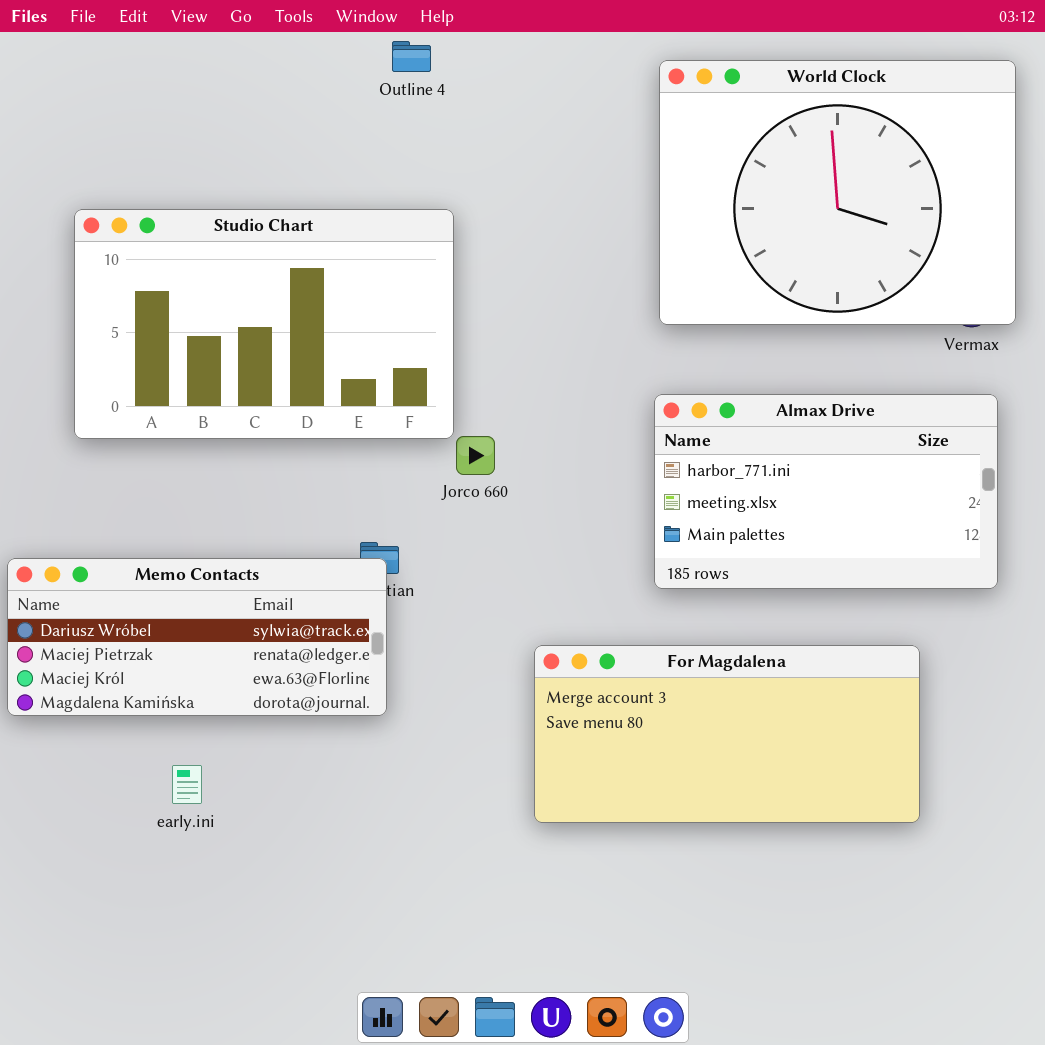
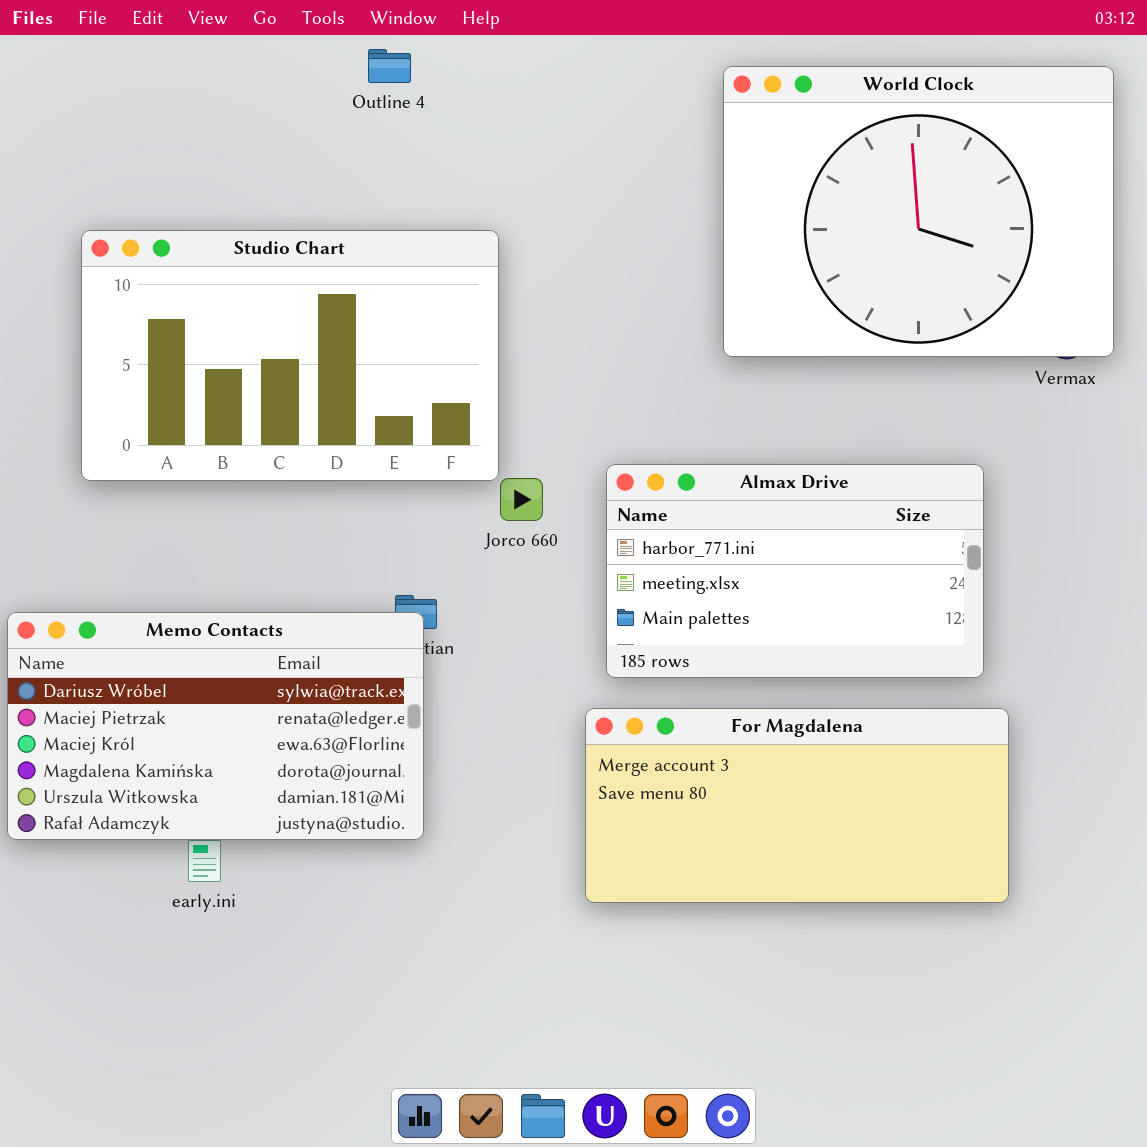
Outline 4: [392,41,431,72] -> [368,49,411,83], moved
Almax Drive: [654,394,998,589] -> [606,464,984,678], moved
Memo Contacts: [7,558,387,716] -> [7,612,424,840], resized

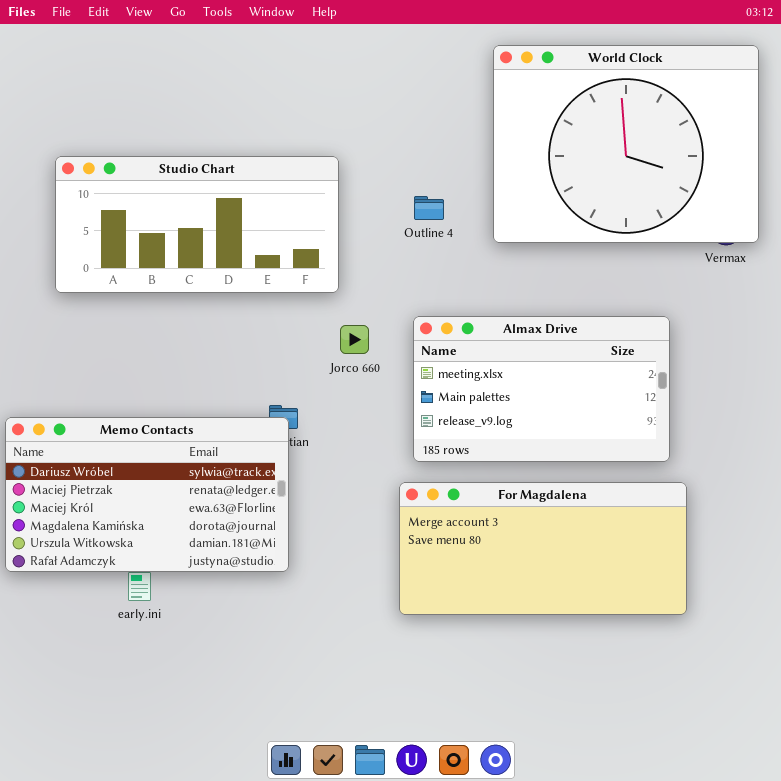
Outline 4: [368,49,411,83] -> [414,196,444,220], moved
Studio Chart: [81,230,499,481] -> [55,156,339,293], resized
Almax Drive: [606,464,984,678] -> [413,316,670,462], scrolled down 1 row

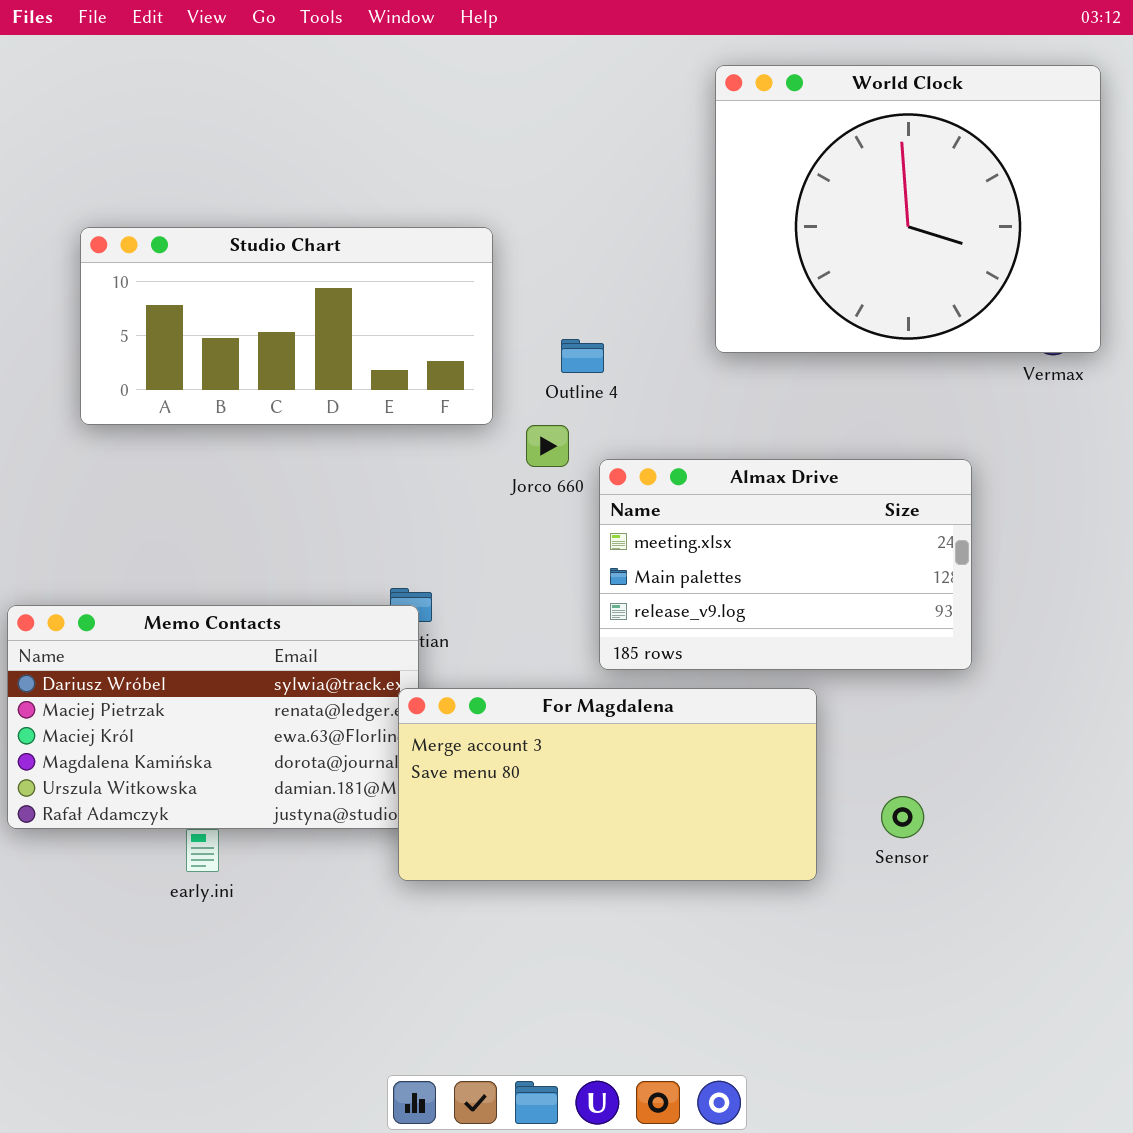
Outline 4: [414,196,444,220] -> [561,339,604,373], moved
Jorco 660: [340,325,369,354] -> [526,425,569,467], moved
For Magdalena: [399,482,687,615] -> [398,688,817,881], moved

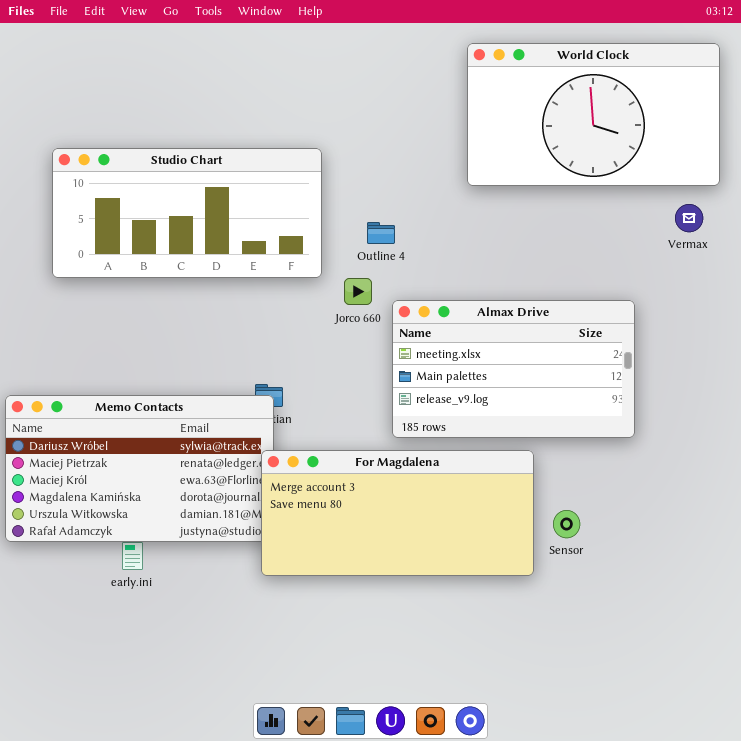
World Clock: [715,65,1101,353] -> [467,43,720,186], resized
Sensor: [881,796,924,838] -> [553,510,580,538], moved

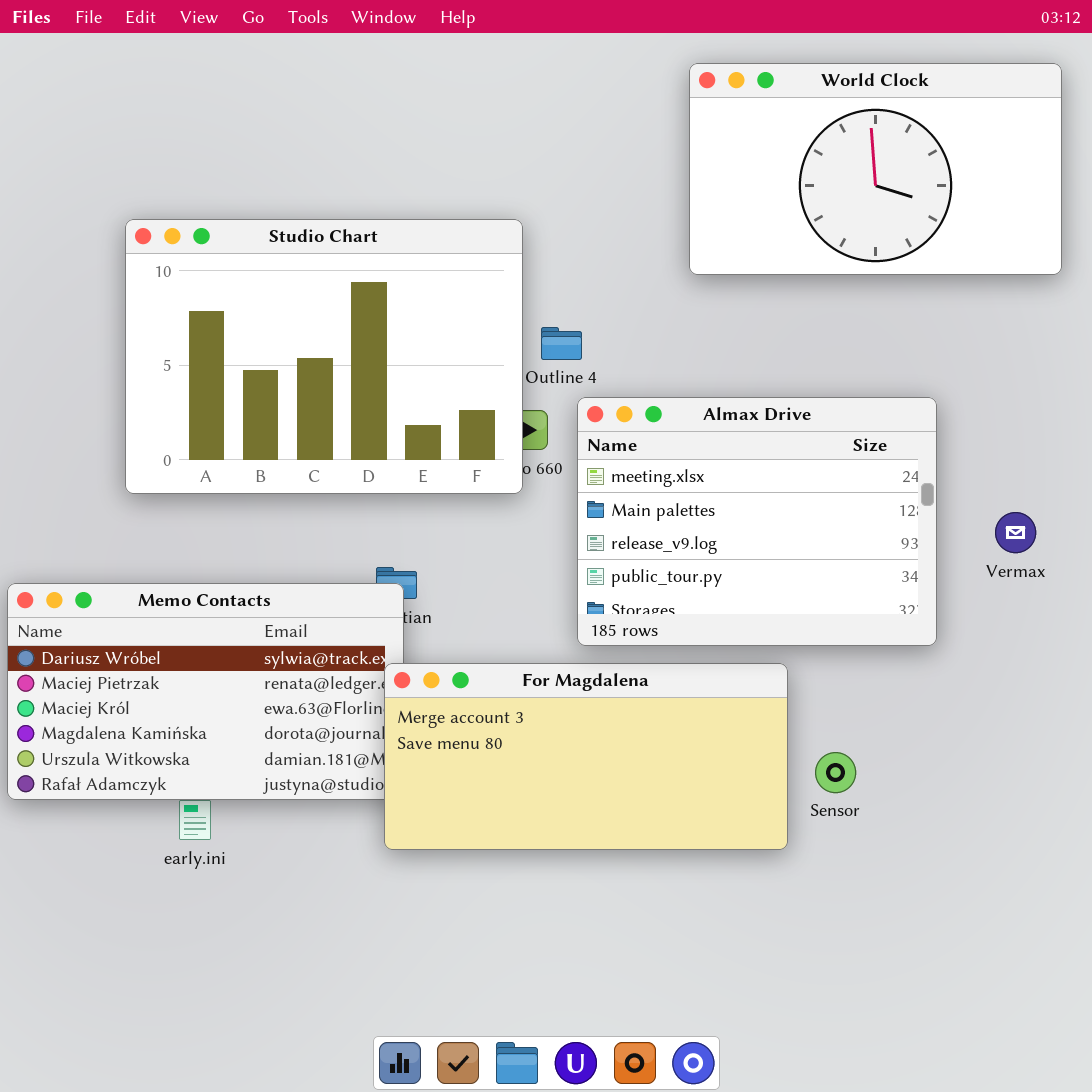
Studio Chart: [52,148,322,278] -> [125,219,523,494], moved, resized
Vermax: [675,204,703,232] -> [995,512,1036,553], moved
Almax Drive: [392,300,635,438] -> [577,397,937,646], resized

